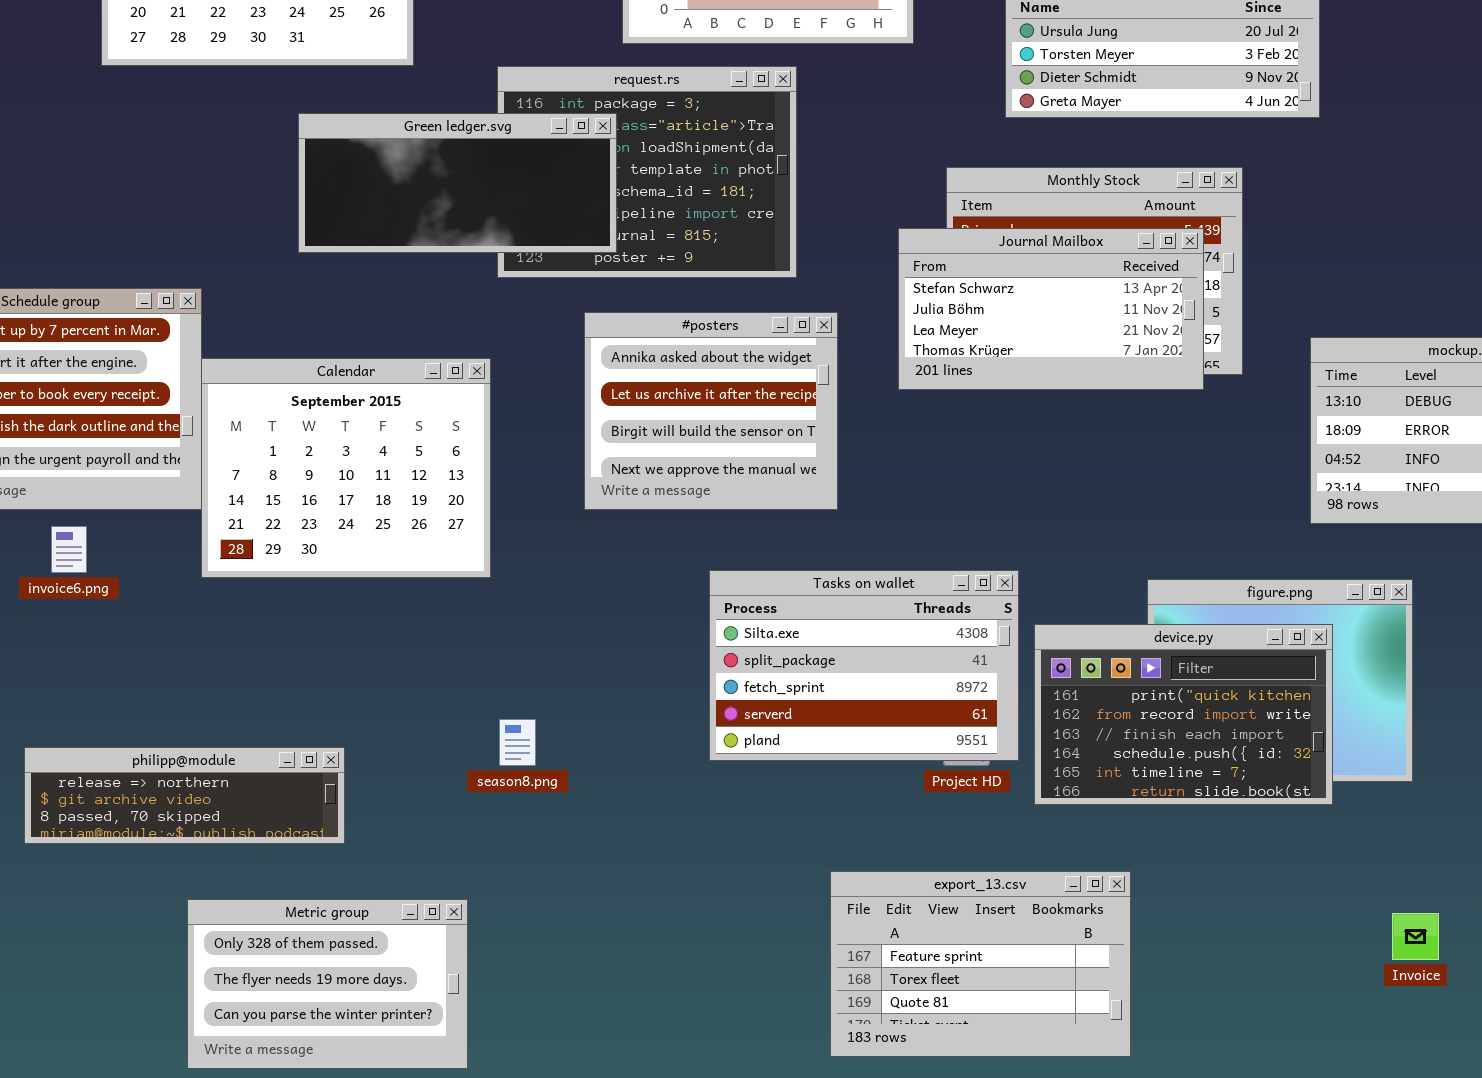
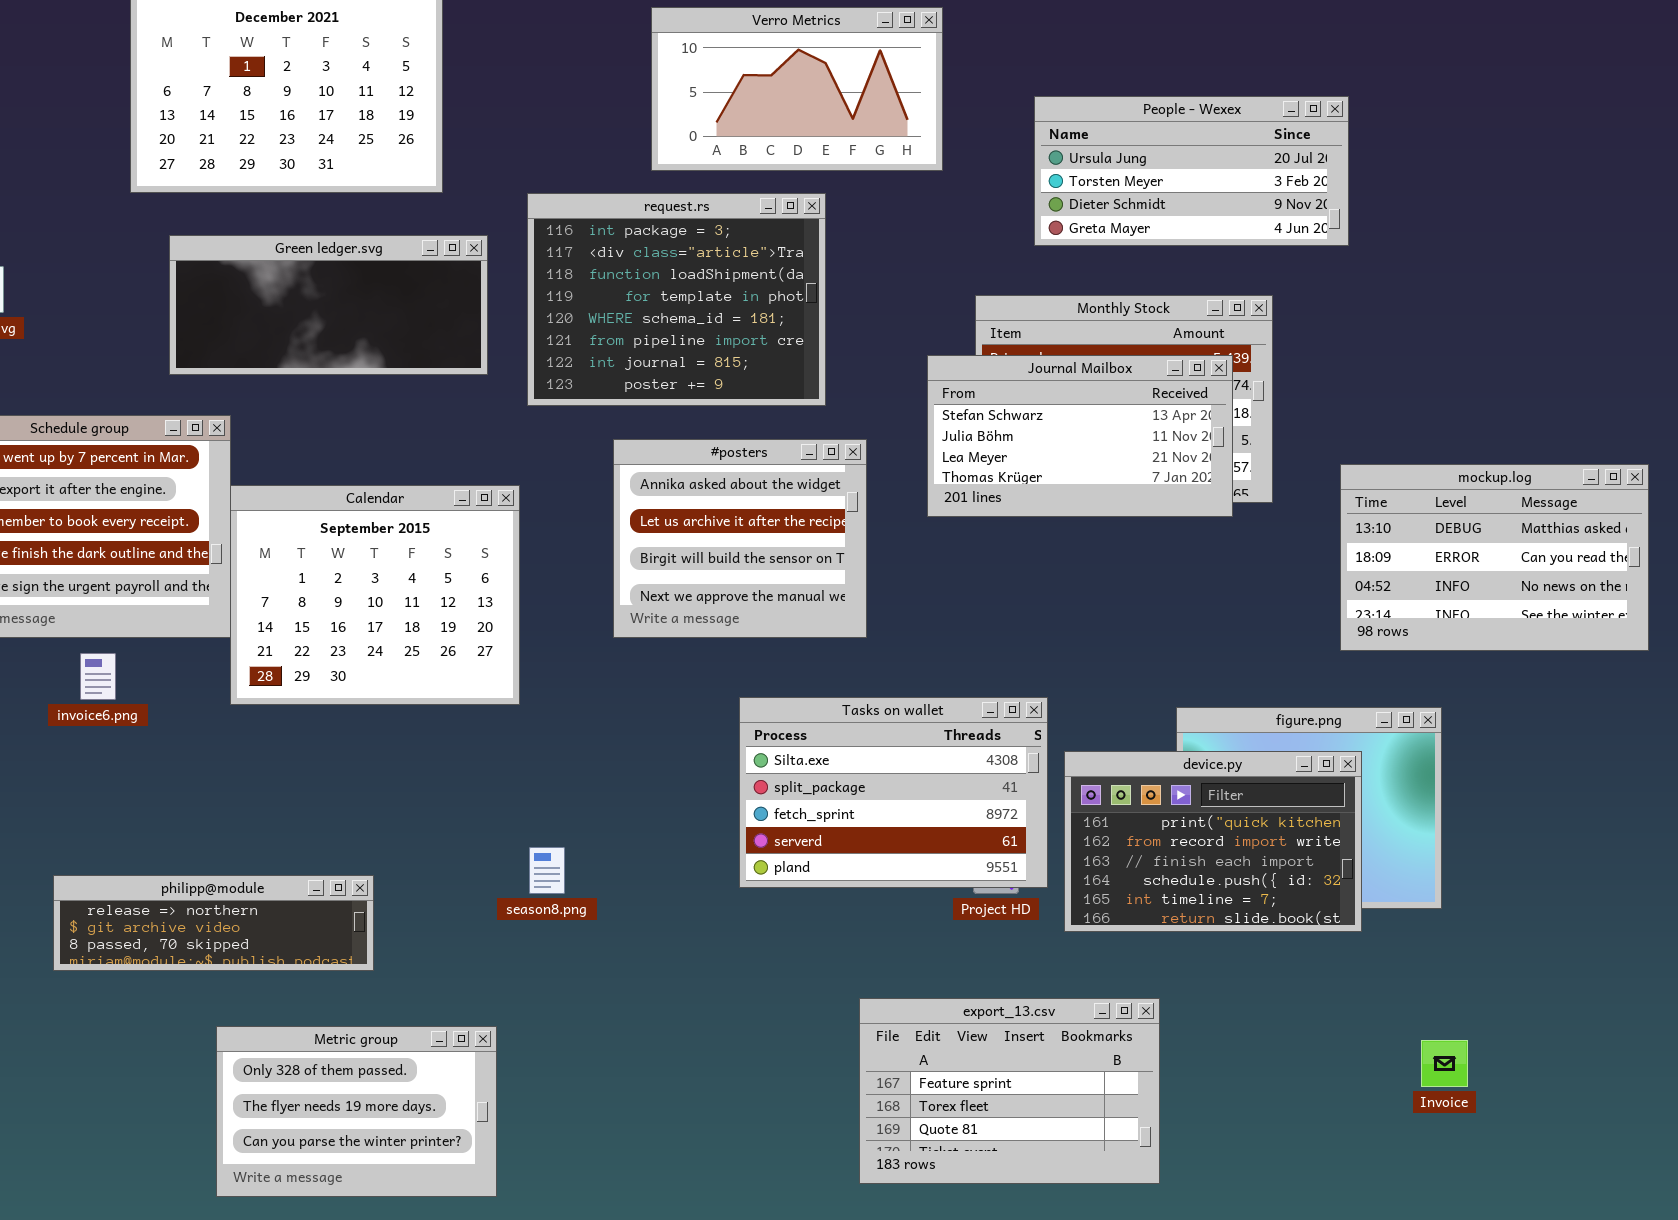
Green ledger.svg: [298,113,617,253] -> [169,235,488,375], moved

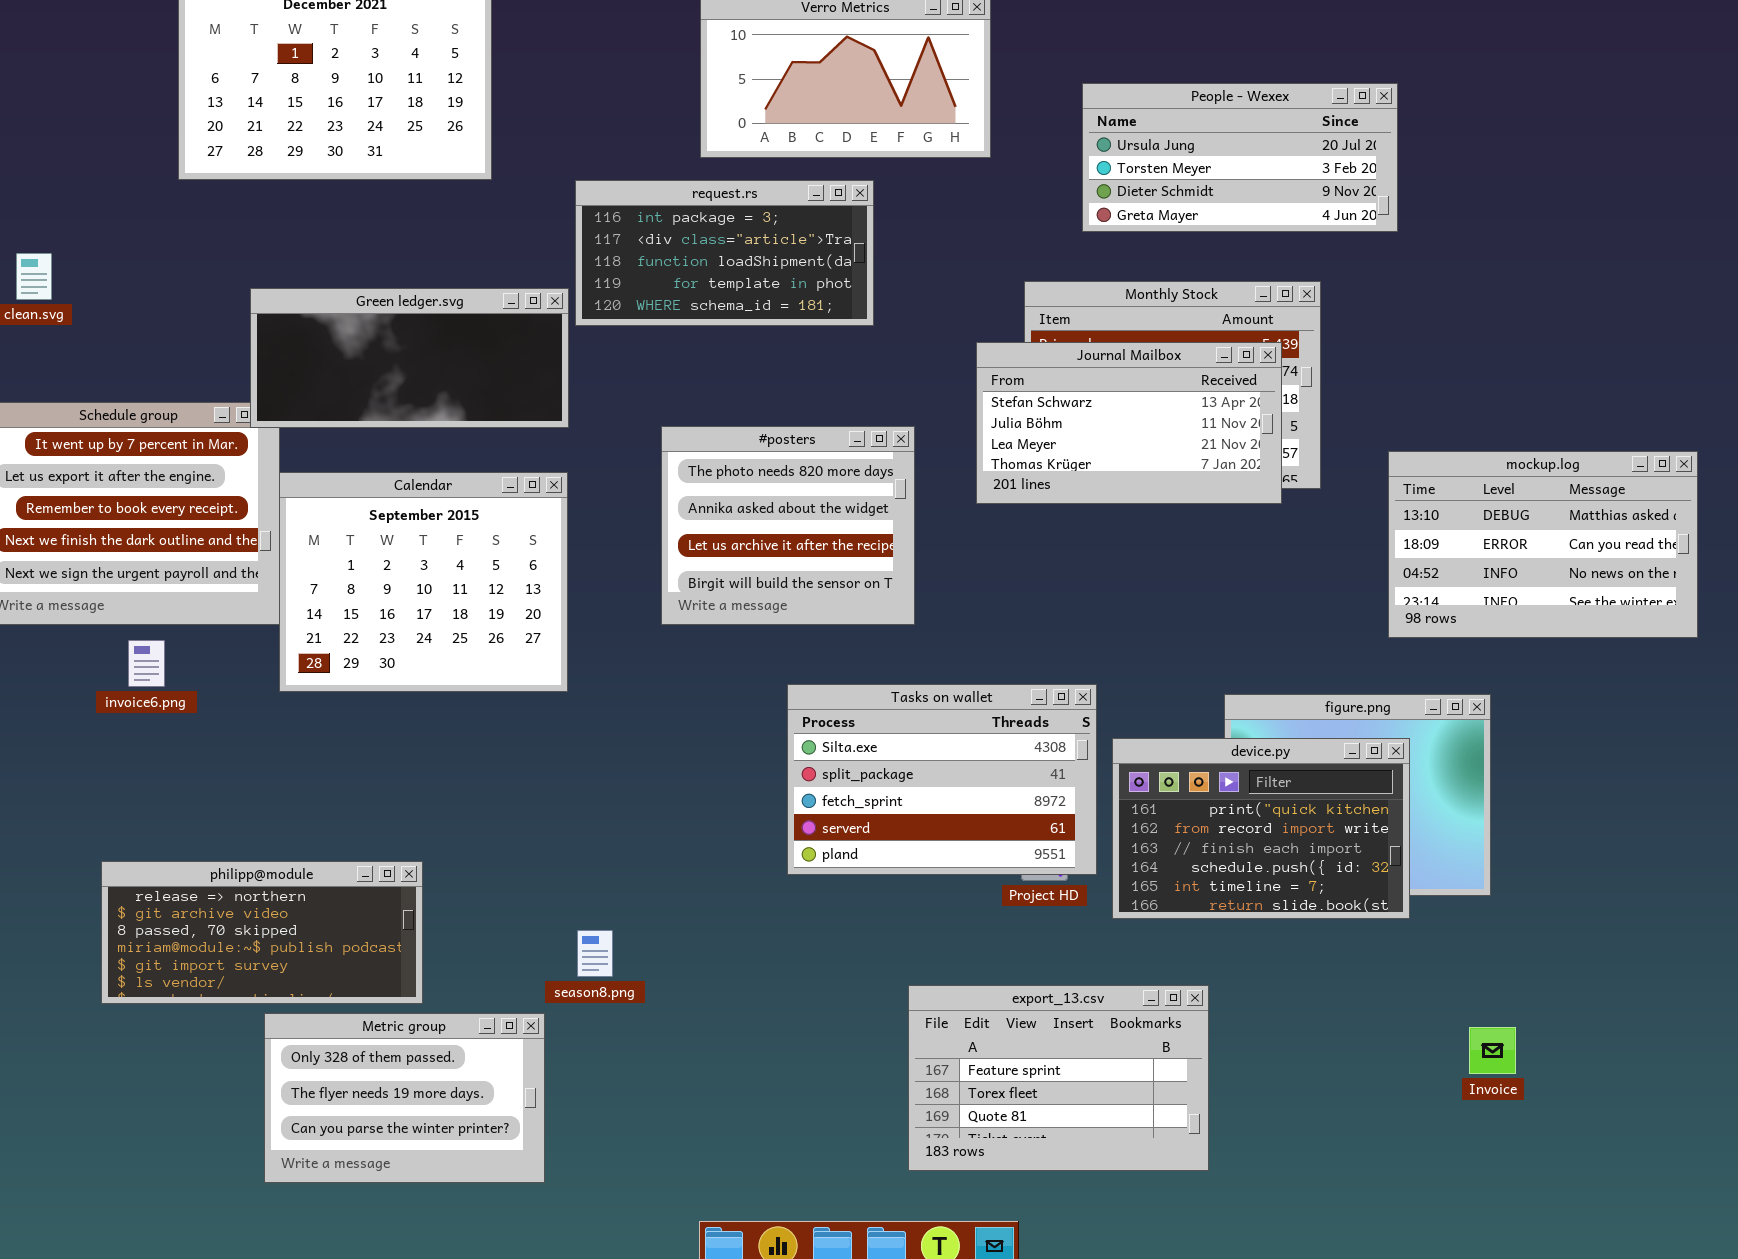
request.rs: [527,193,826,406] -> [575,180,874,326], resized
Green ledger.svg: [169,235,488,375] -> [250,288,569,428], moved
#posters: [613,439,867,638] -> [661,426,915,625], scrolled up 1 row
season8.png: [529,847,565,894] -> [577,930,613,977], moved
philipp@module: [53,875,374,971] -> [101,861,423,1004], resized

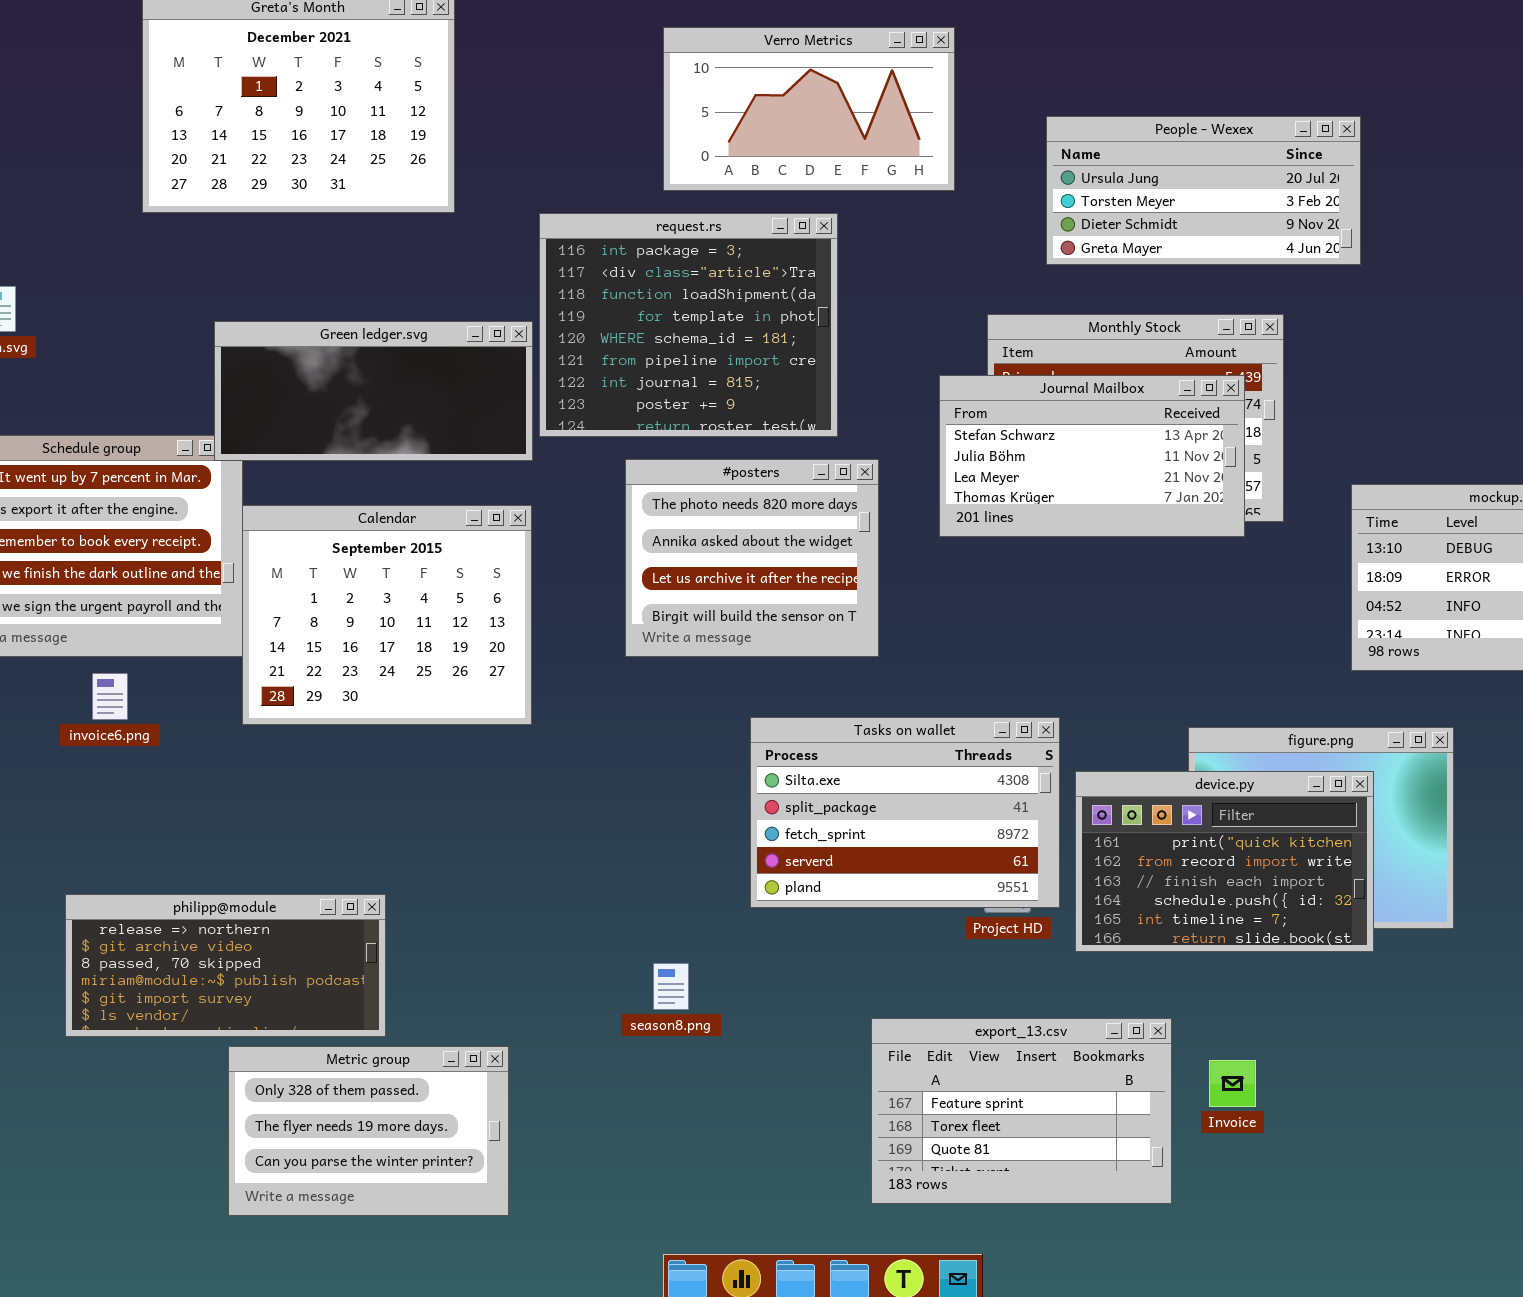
request.rs: [575,180,874,326] -> [539,213,838,437], resized
season8.png: [577,930,613,977] -> [653,963,689,1010], moved
Invoice: [1469,1027,1516,1074] -> [1209,1060,1256,1107], moved

